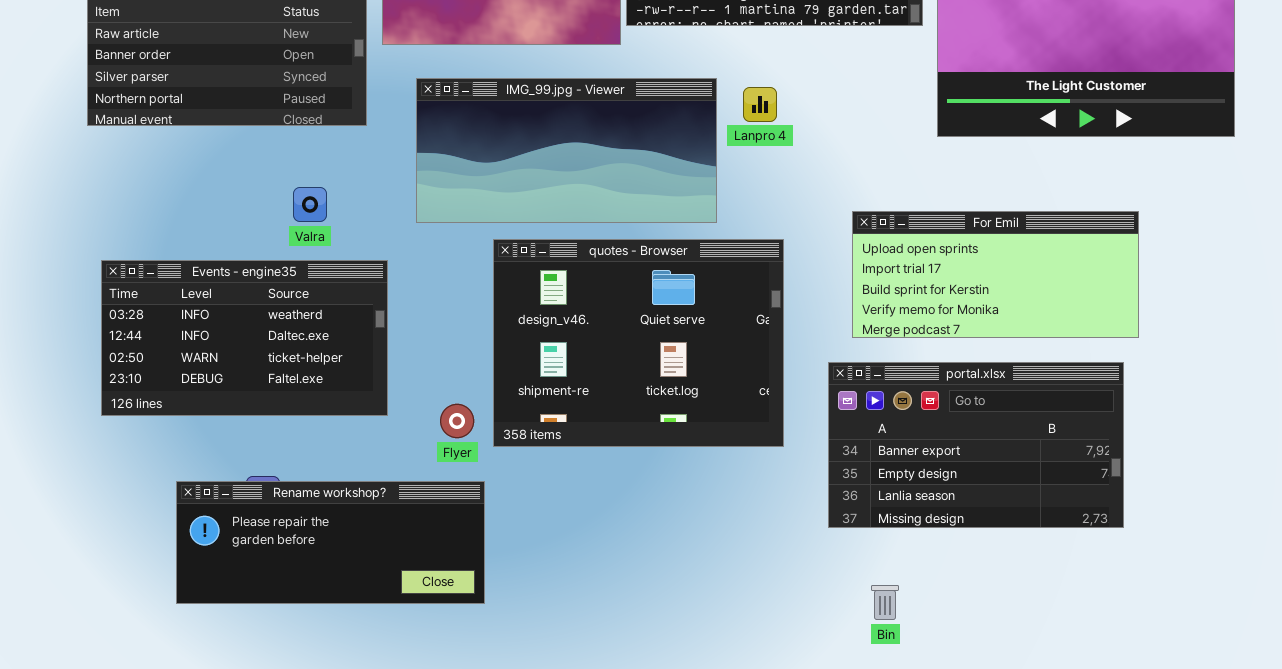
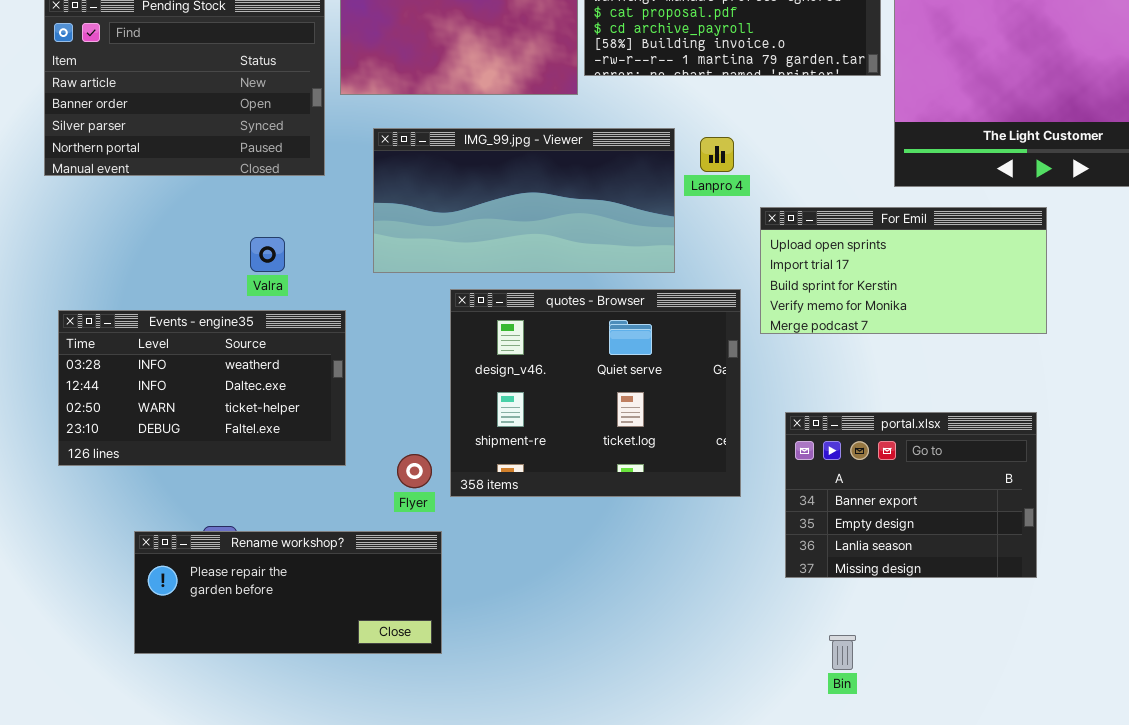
For Emil: [852,211,1139,338] -> [760,207,1047,334], moved
portal.xlsx: [828,362,1124,528] -> [785,412,1037,578], resized

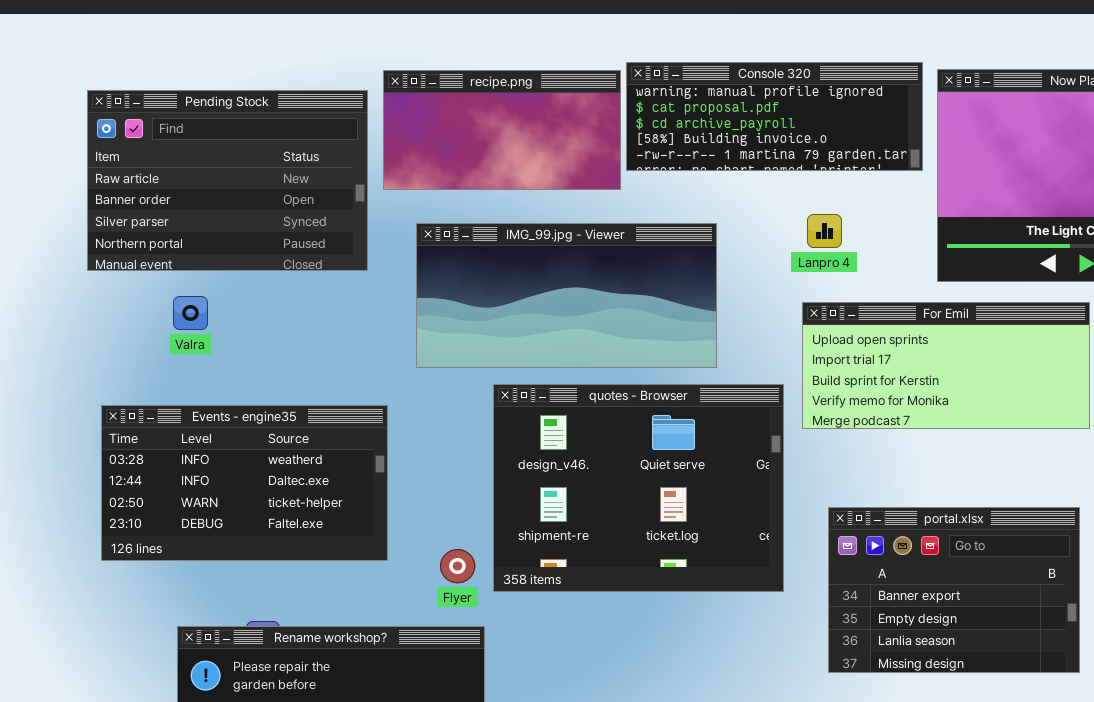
Lanpro 4: [700,137,734,172] -> [807,214,842,248], moved
Valra: [250,237,285,272] -> [173,296,208,330], moved

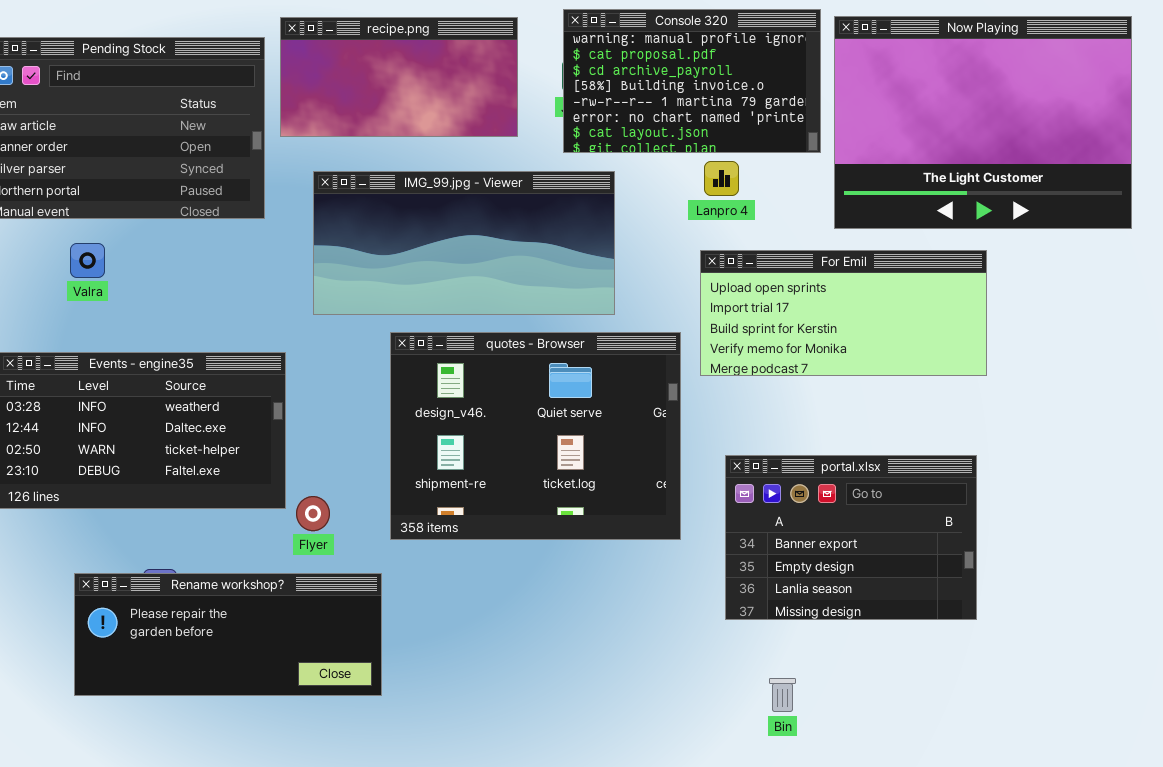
Console 320: [626,62,923,171] -> [563,9,821,153], resized
Flyer: [440,549,475,583] -> [296,496,330,531], moved

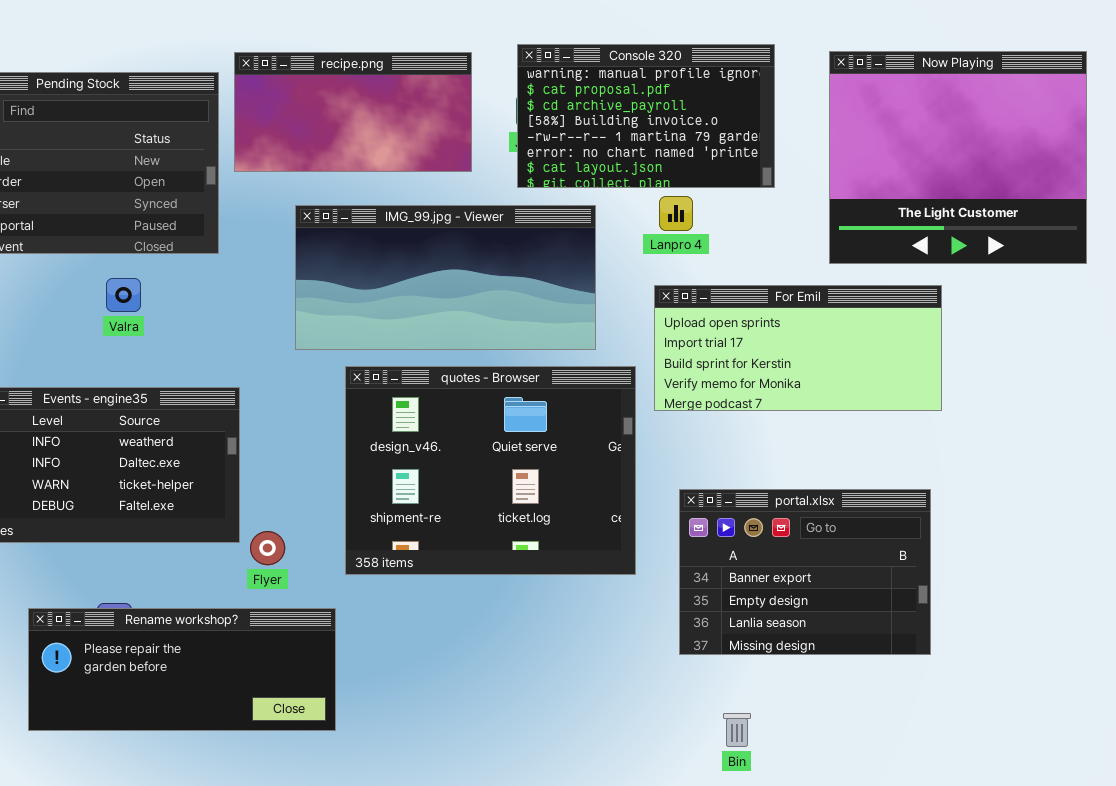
Now Playing: [834,16,1132,229] -> [829,51,1087,264], resized
IMG_99.jpg - Viewer: [313,171,615,315] -> [295,205,596,350], moved
Valra: [70,243,105,278] -> [106,278,141,312], moved

